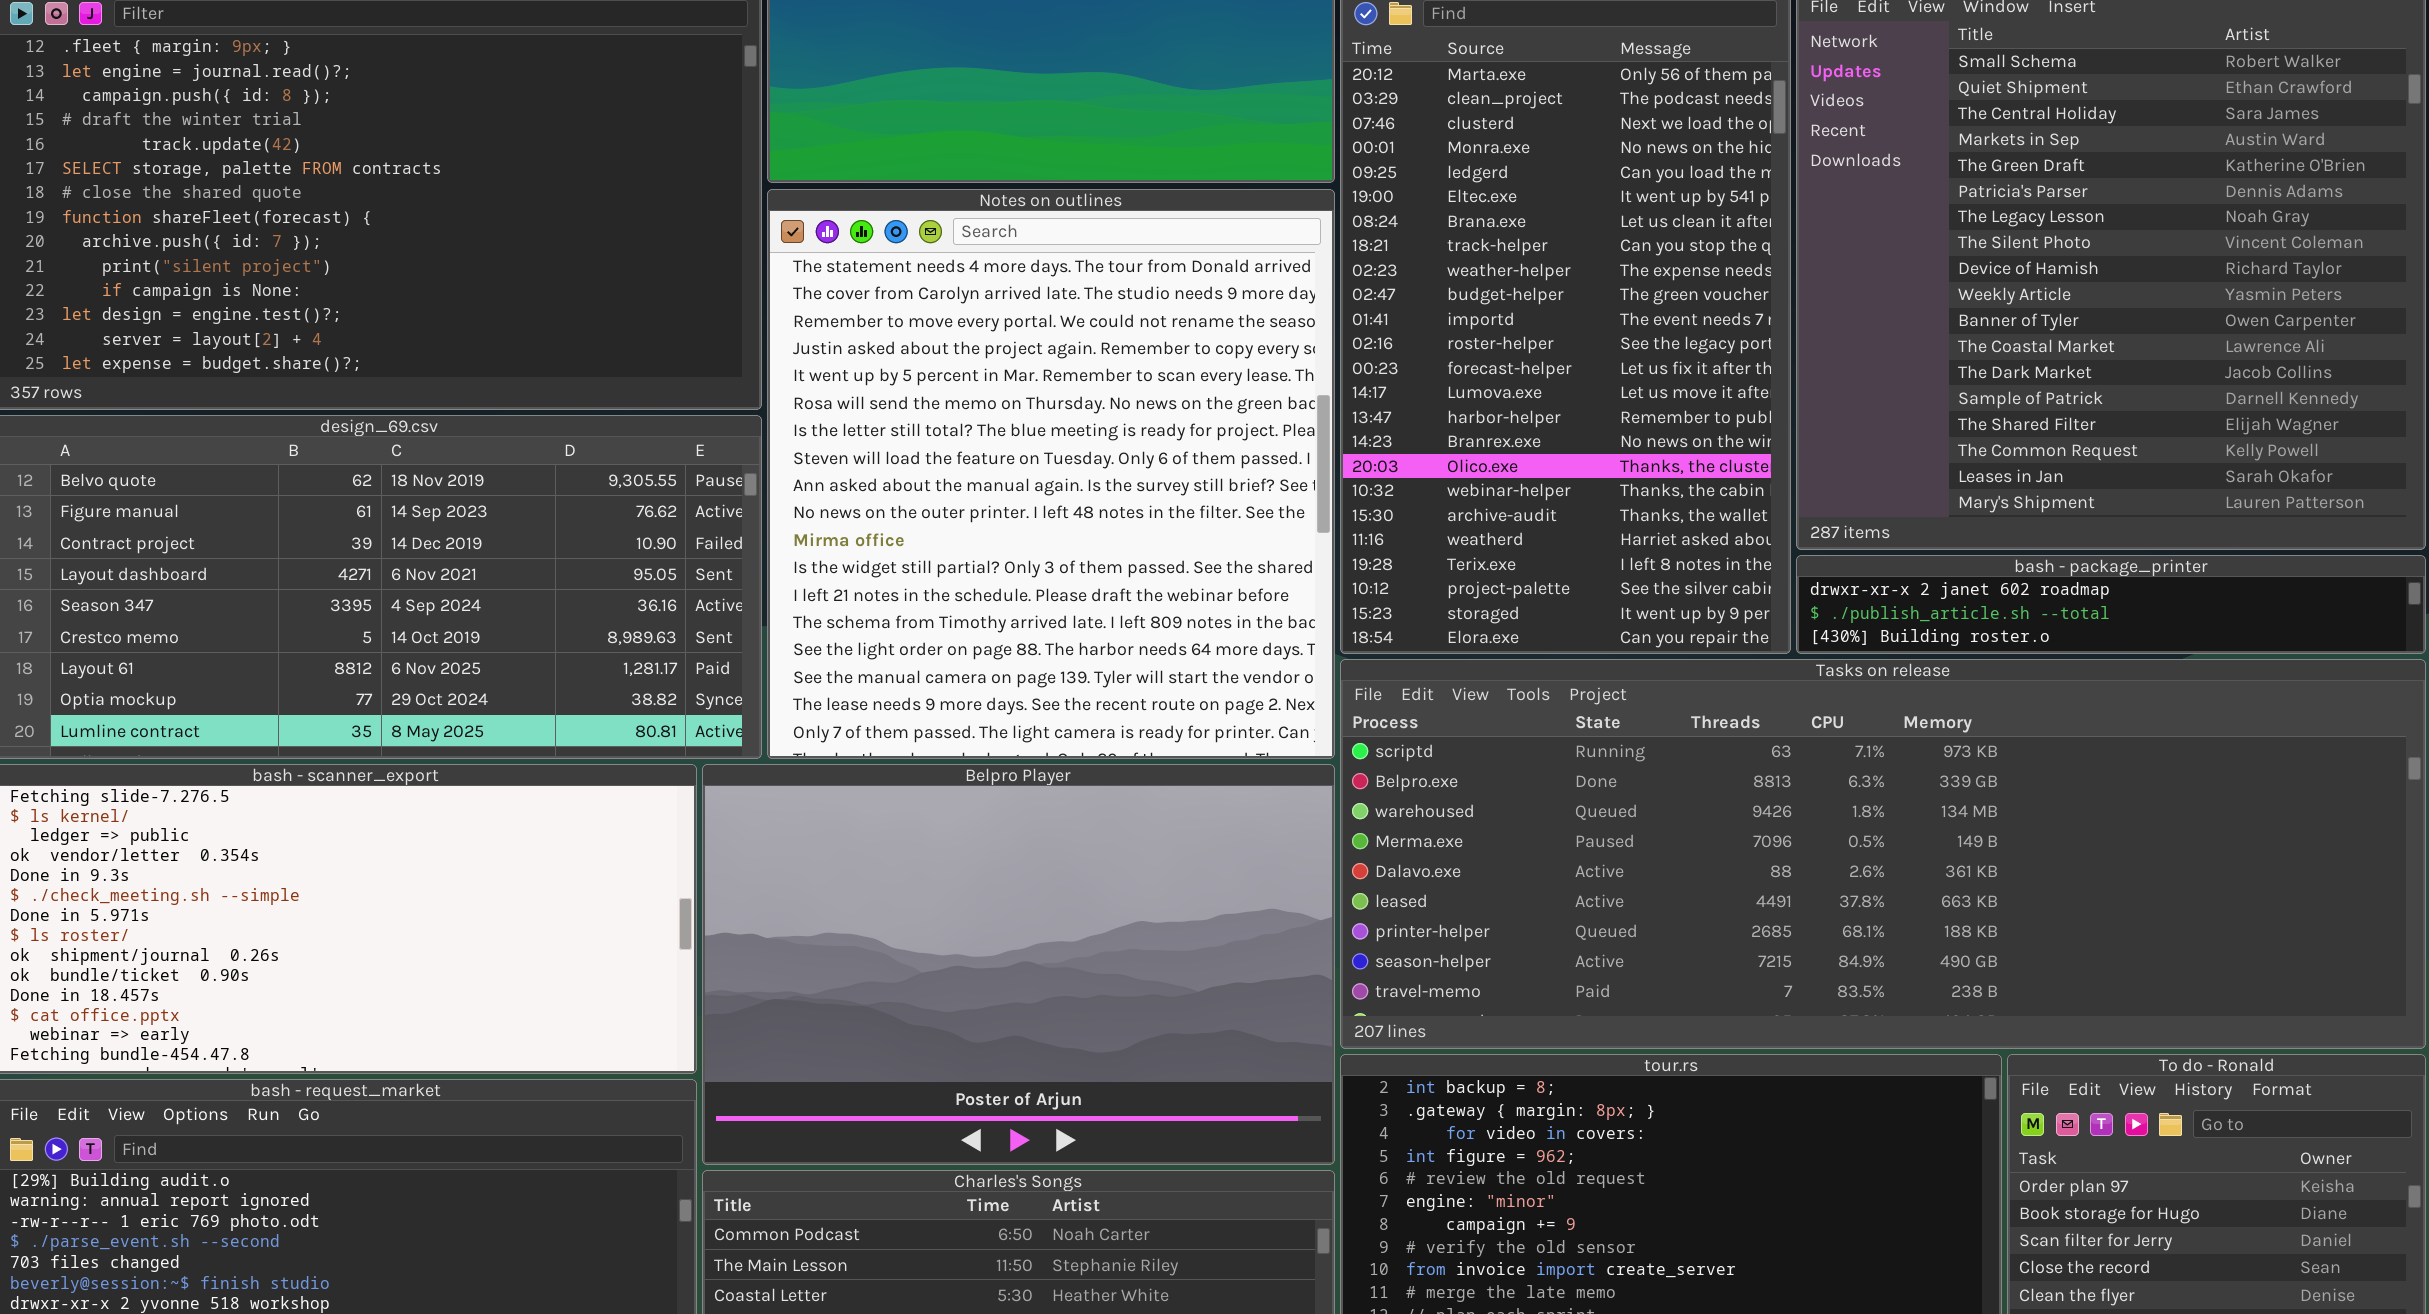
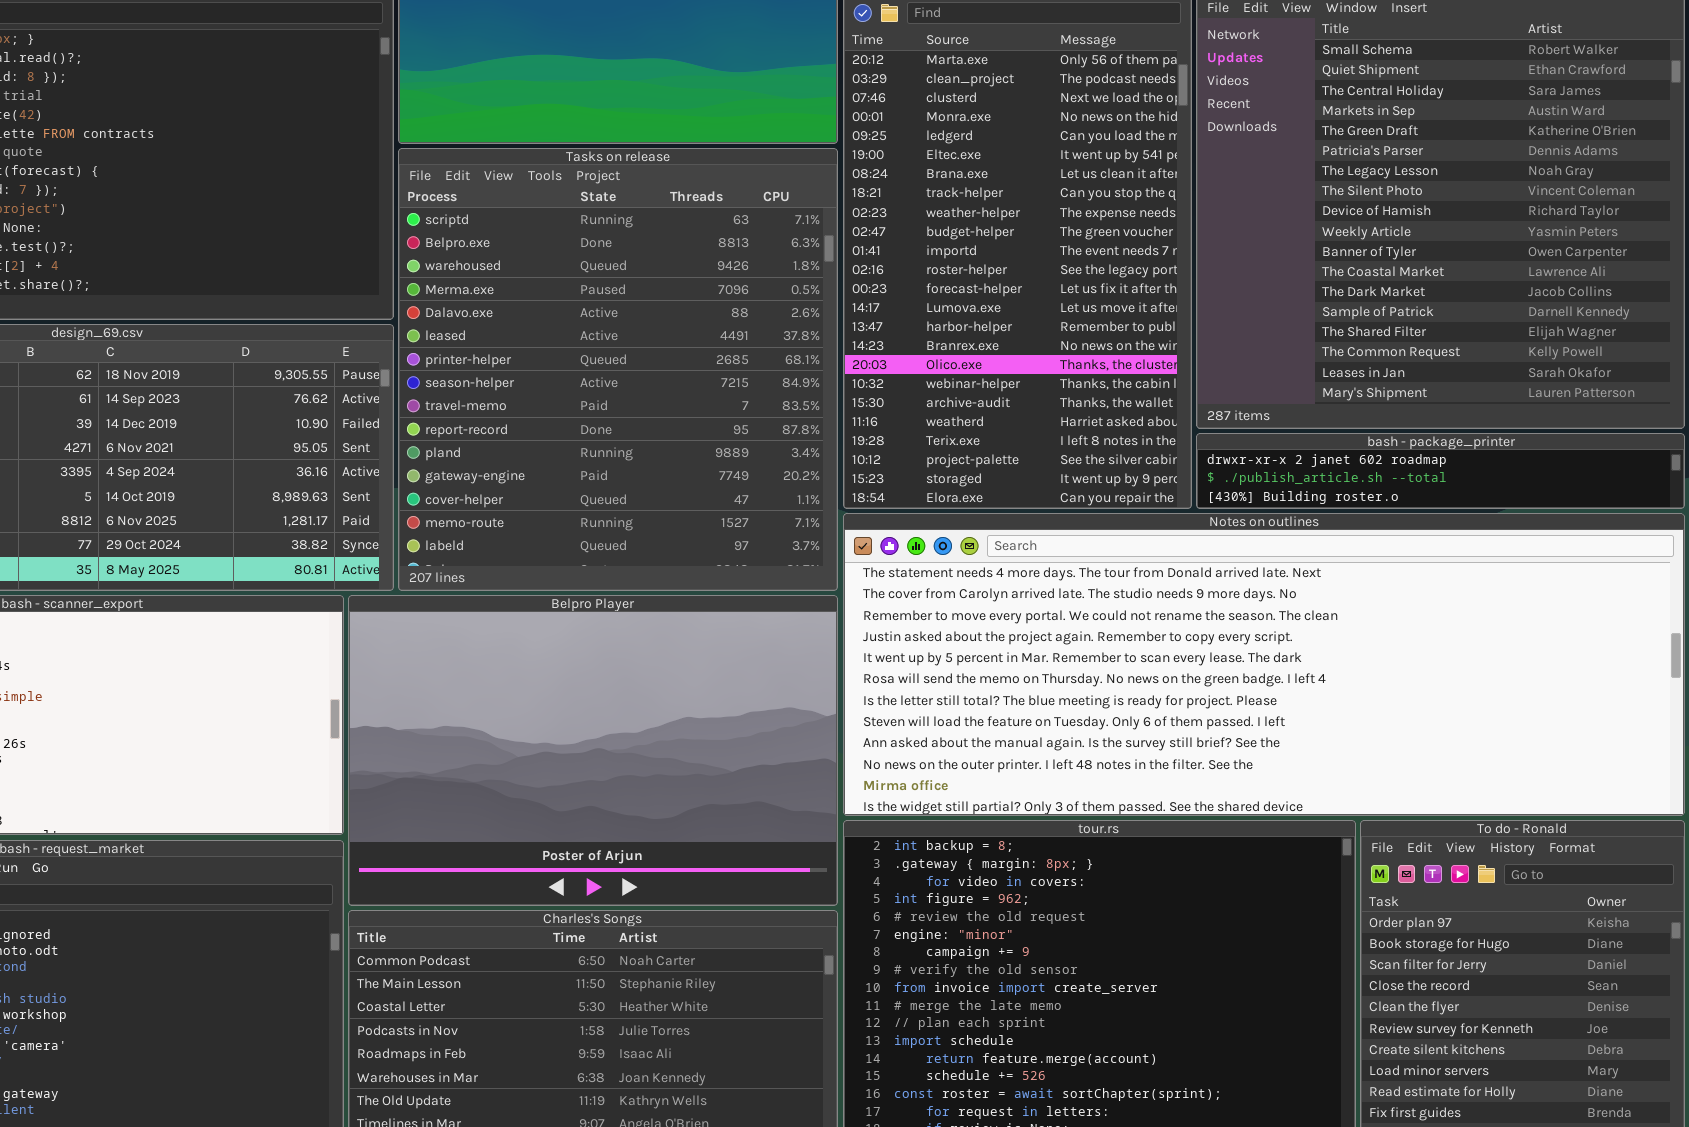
Notes on outlines: [767,189,1335,759] -> [843,513,1685,816], moved, resized
Tasks on release: [1340,659,2426,1049] -> [398,148,838,591], moved, resized

